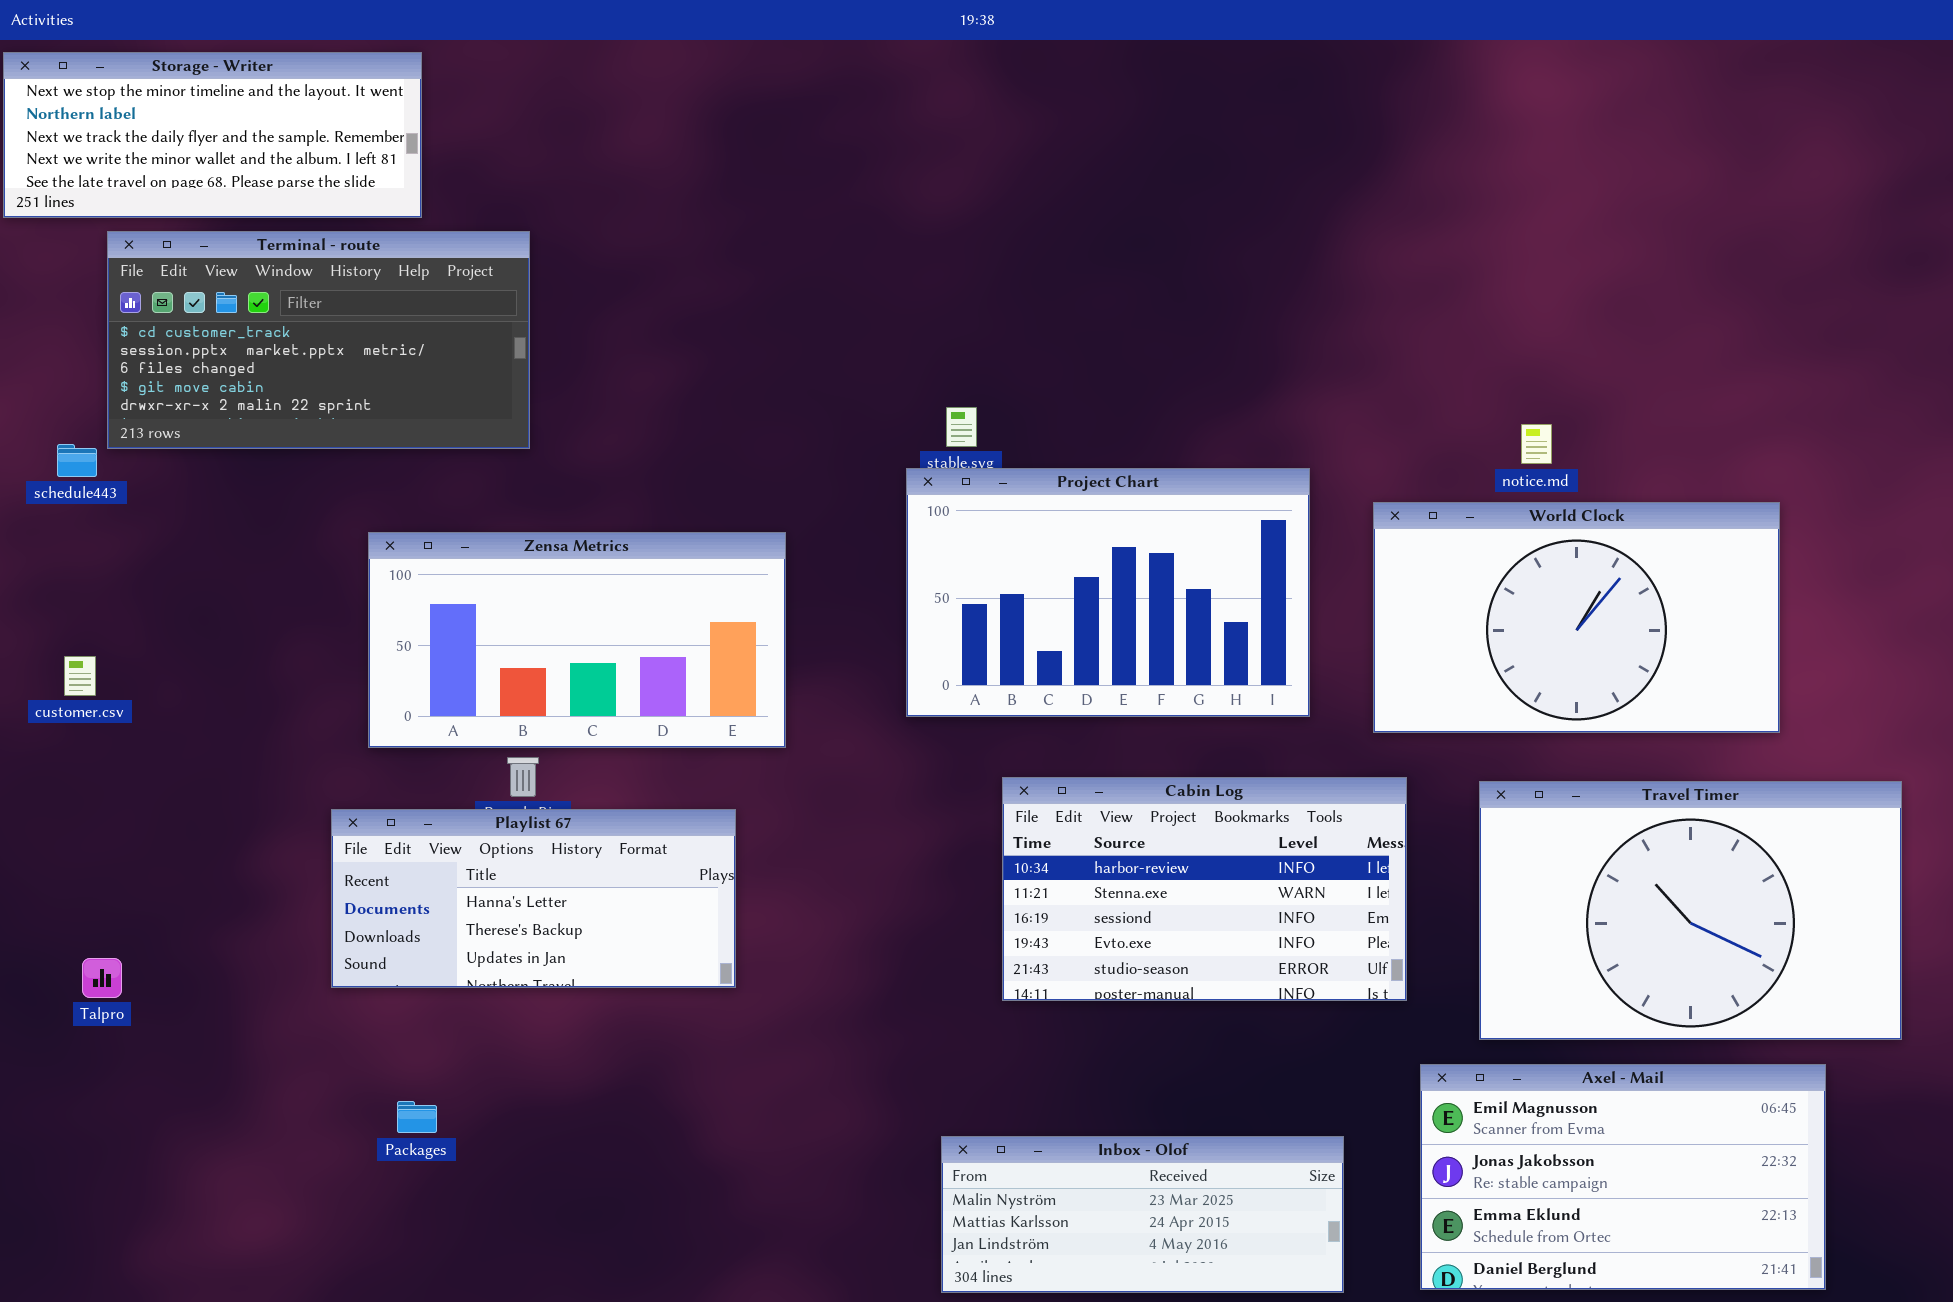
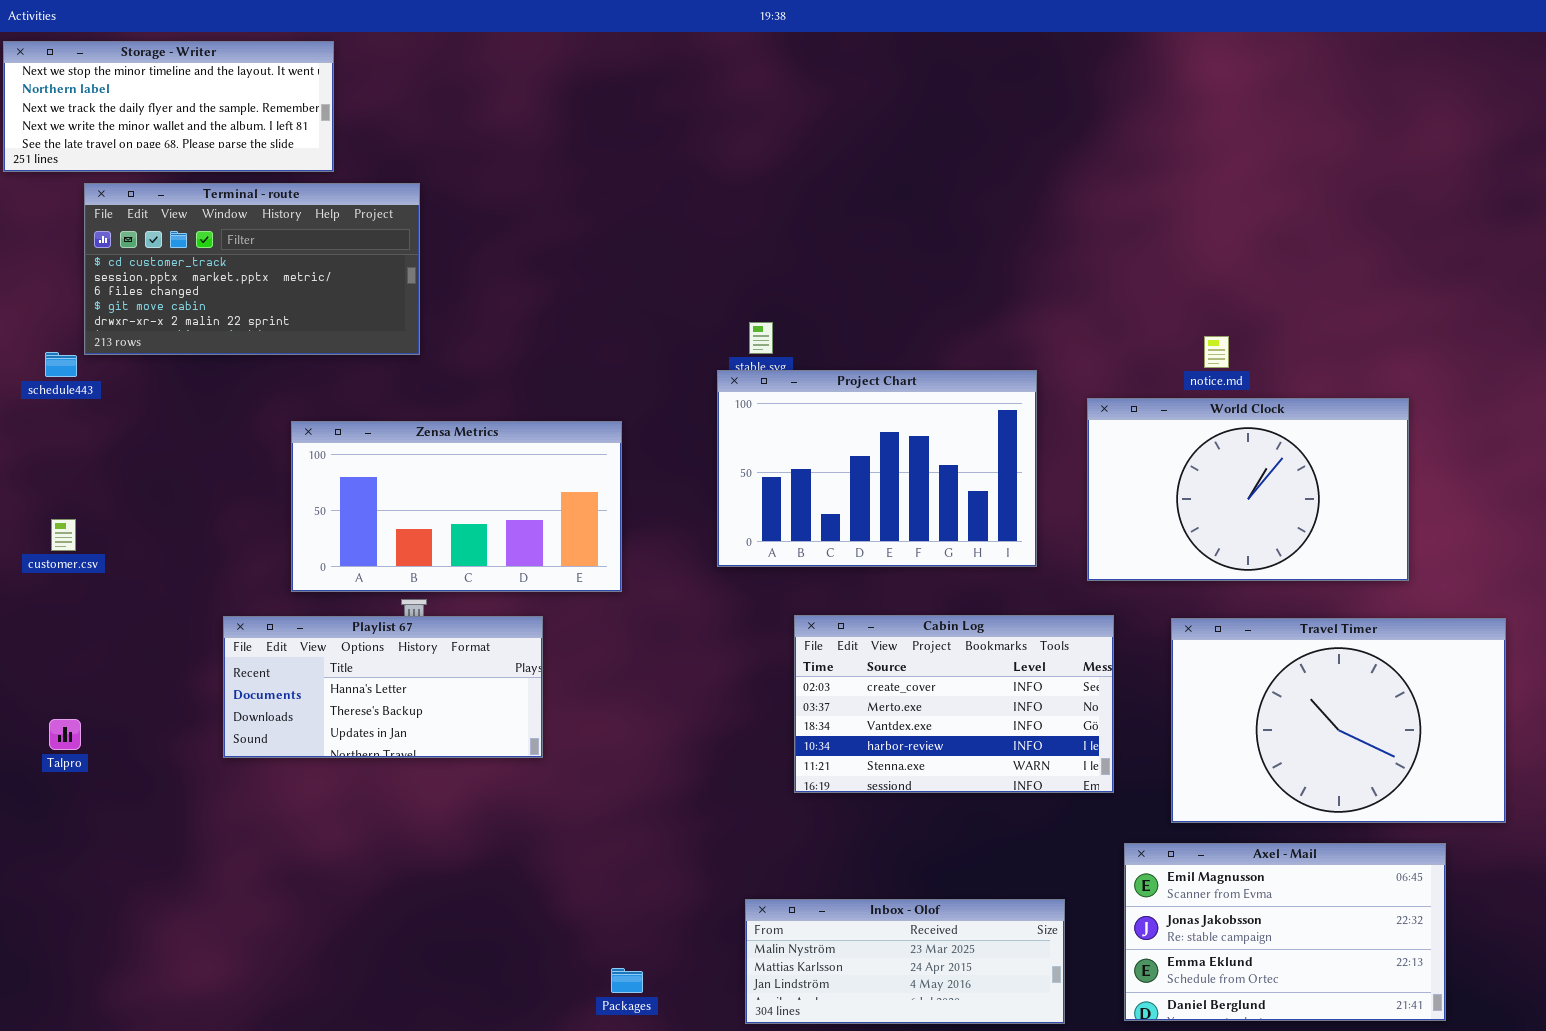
Cabin Log: [1002,777,1407,1001] -> [794,615,1114,793], scrolled up 3 rows
Playlist 67: [331,809,736,988] -> [223,616,543,758], moved
Talpro: [82,958,122,998] -> [49,719,81,750], moved
Packages: [397,1101,437,1133] -> [611,968,643,993], moved

